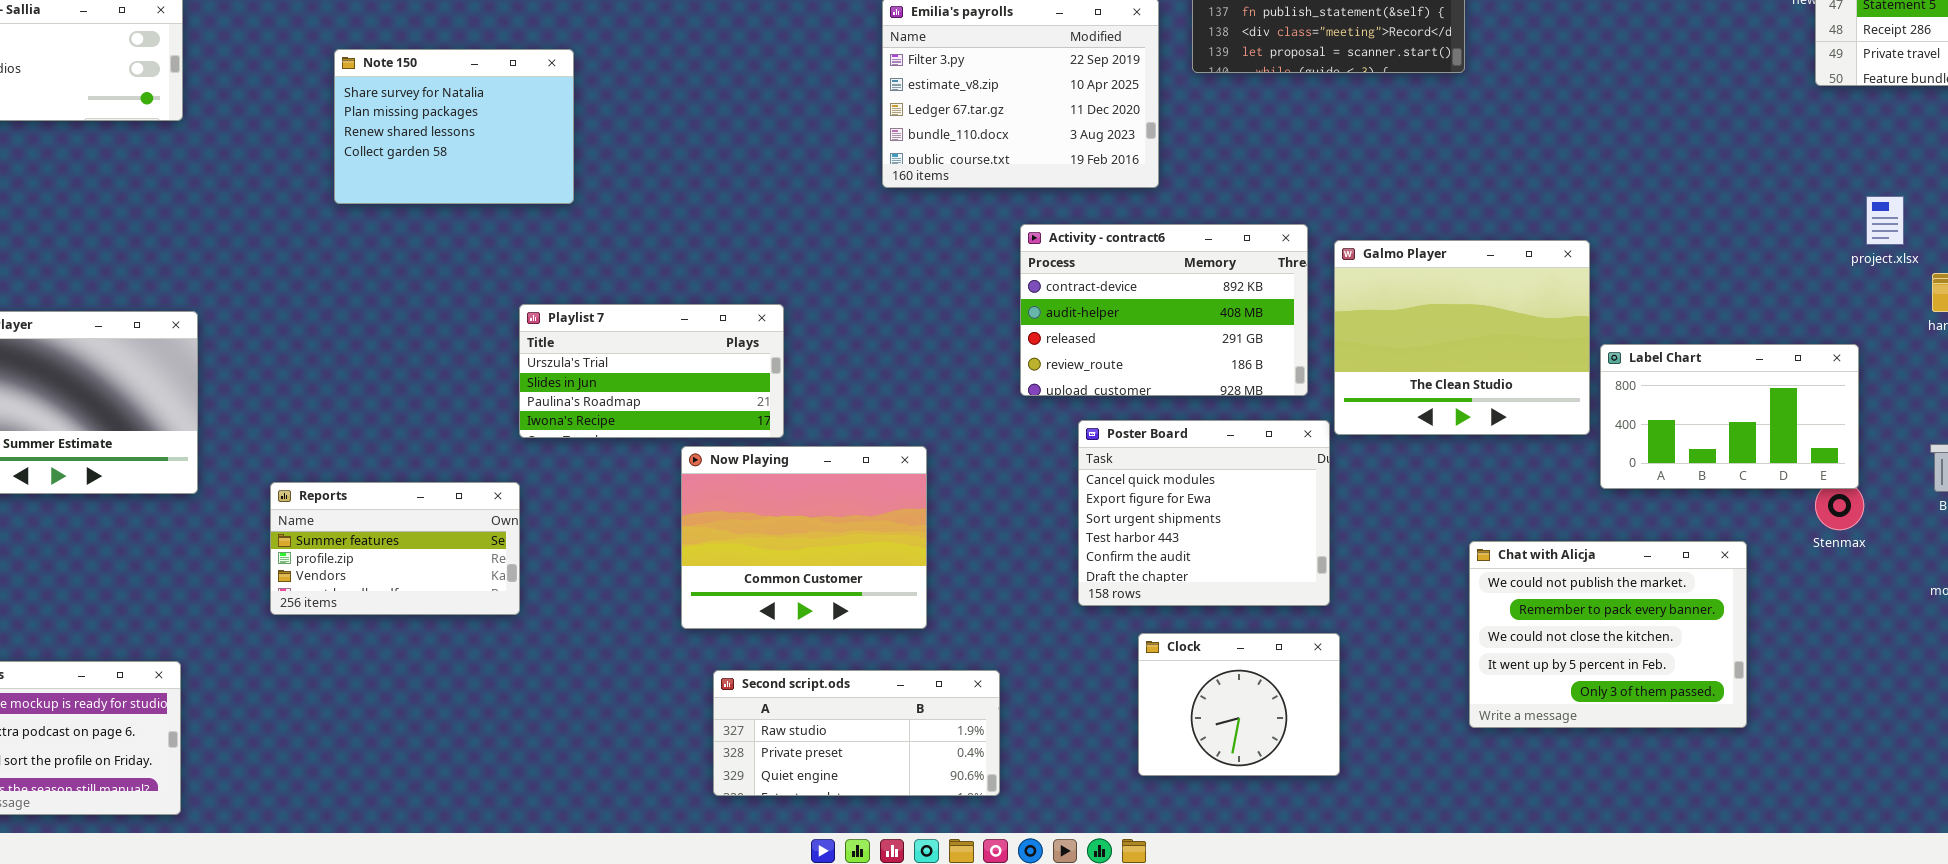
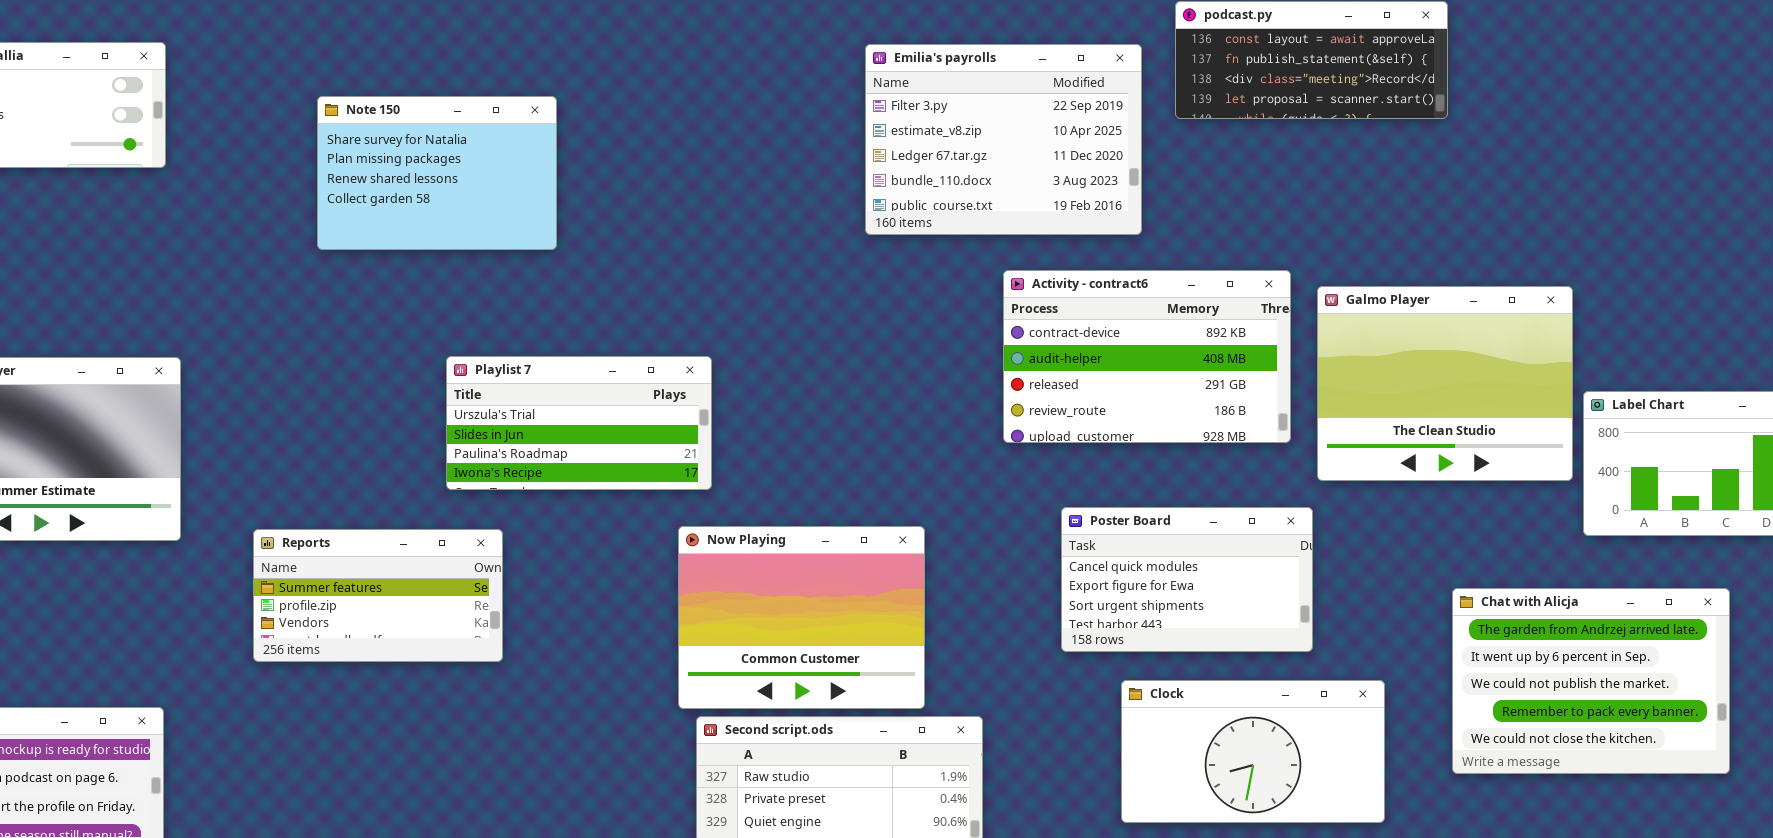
Playlist 7: [519,304,784,438] -> [446,356,712,490], moved
Poster Board: [1078,420,1330,606] -> [1061,507,1313,652], resized
Now Playing: [681,446,927,629] -> [678,526,925,709], moved
Chat with Alicja: [1469,541,1747,728] -> [1452,588,1730,774], scrolled up 2 rows
Clock: [1138,633,1340,776] -> [1121,680,1385,823], resized

